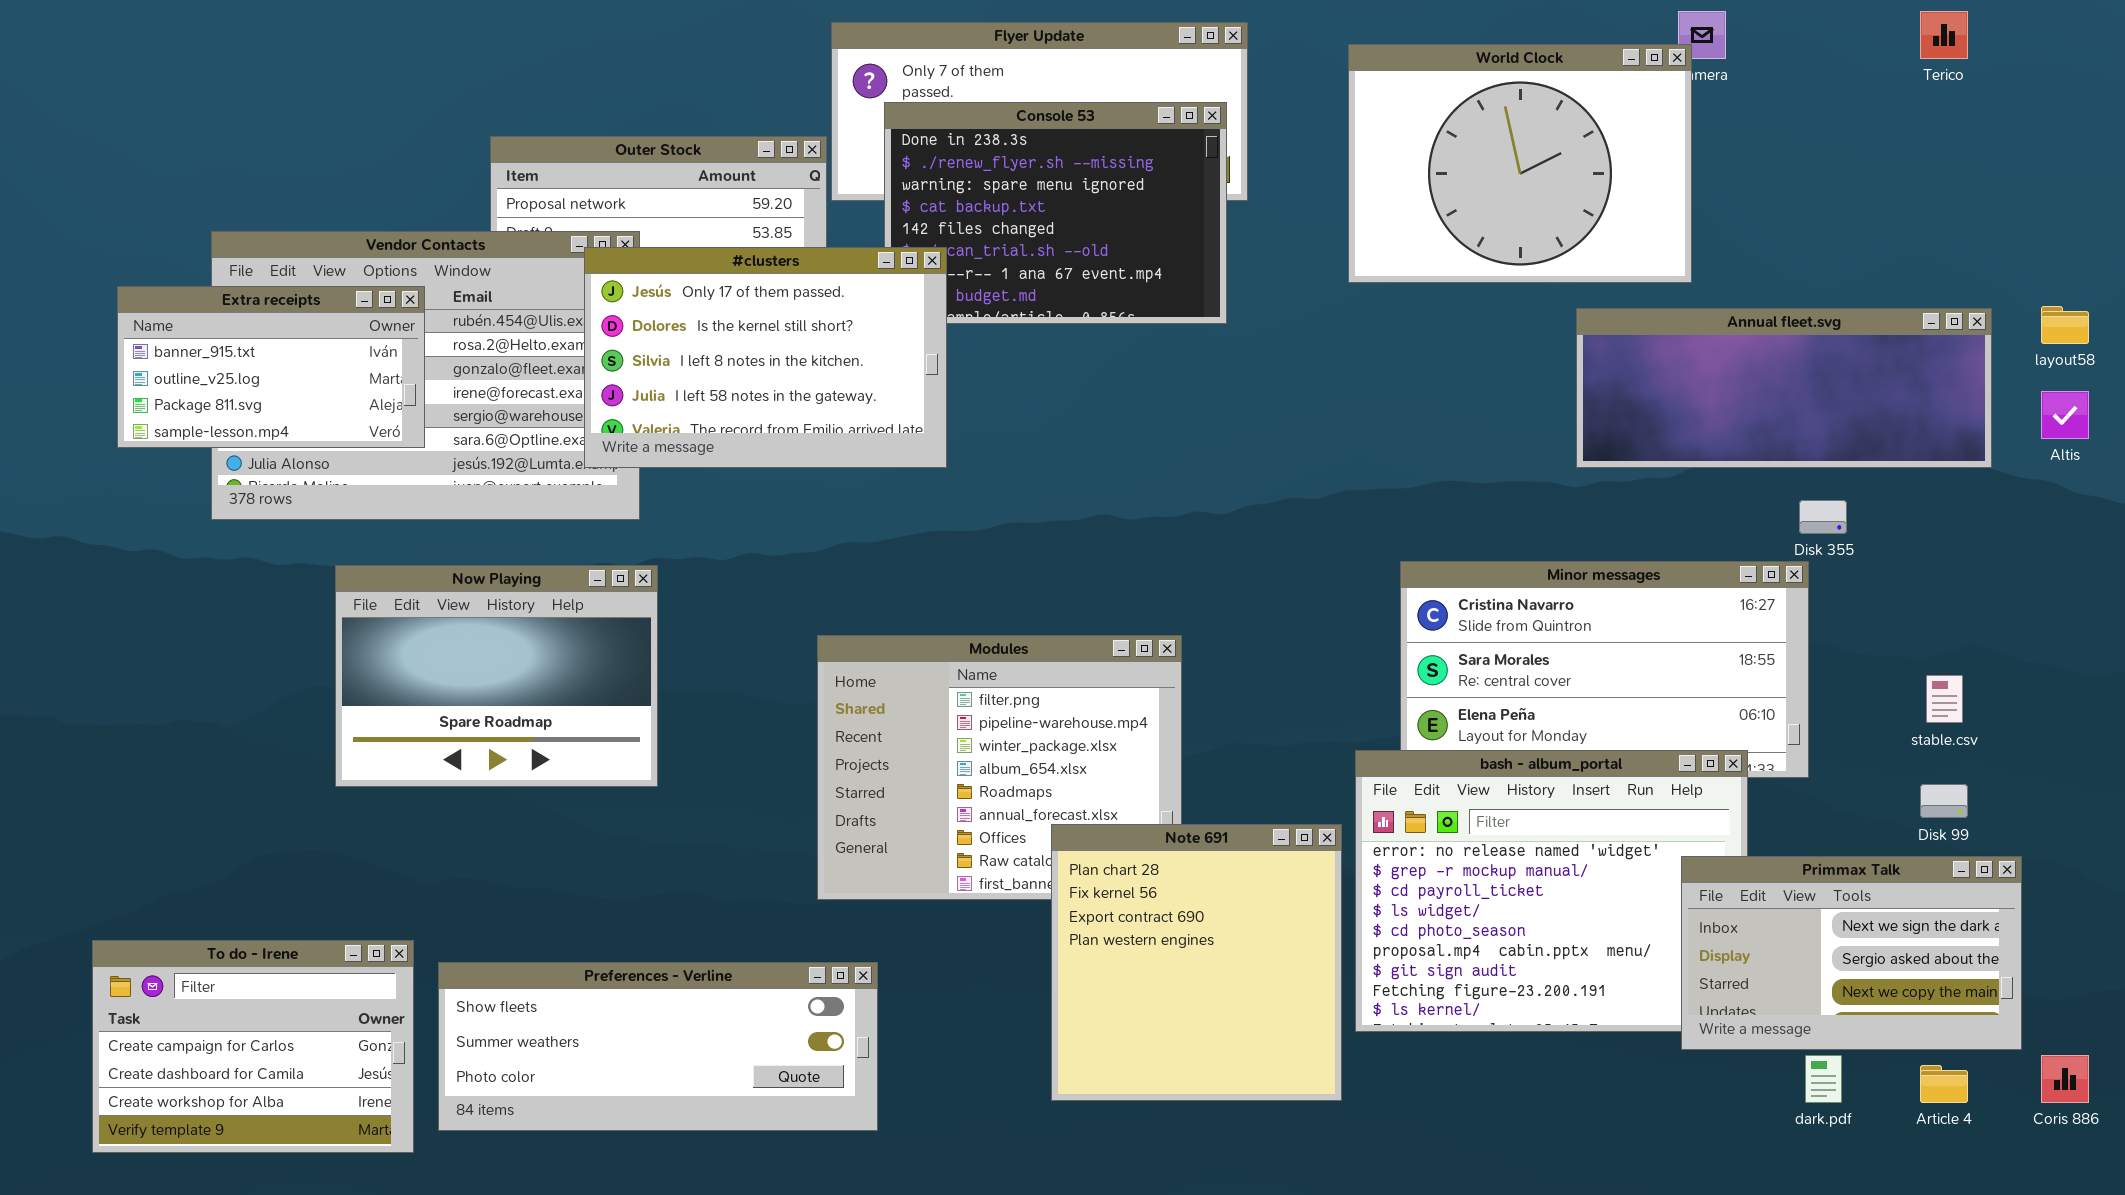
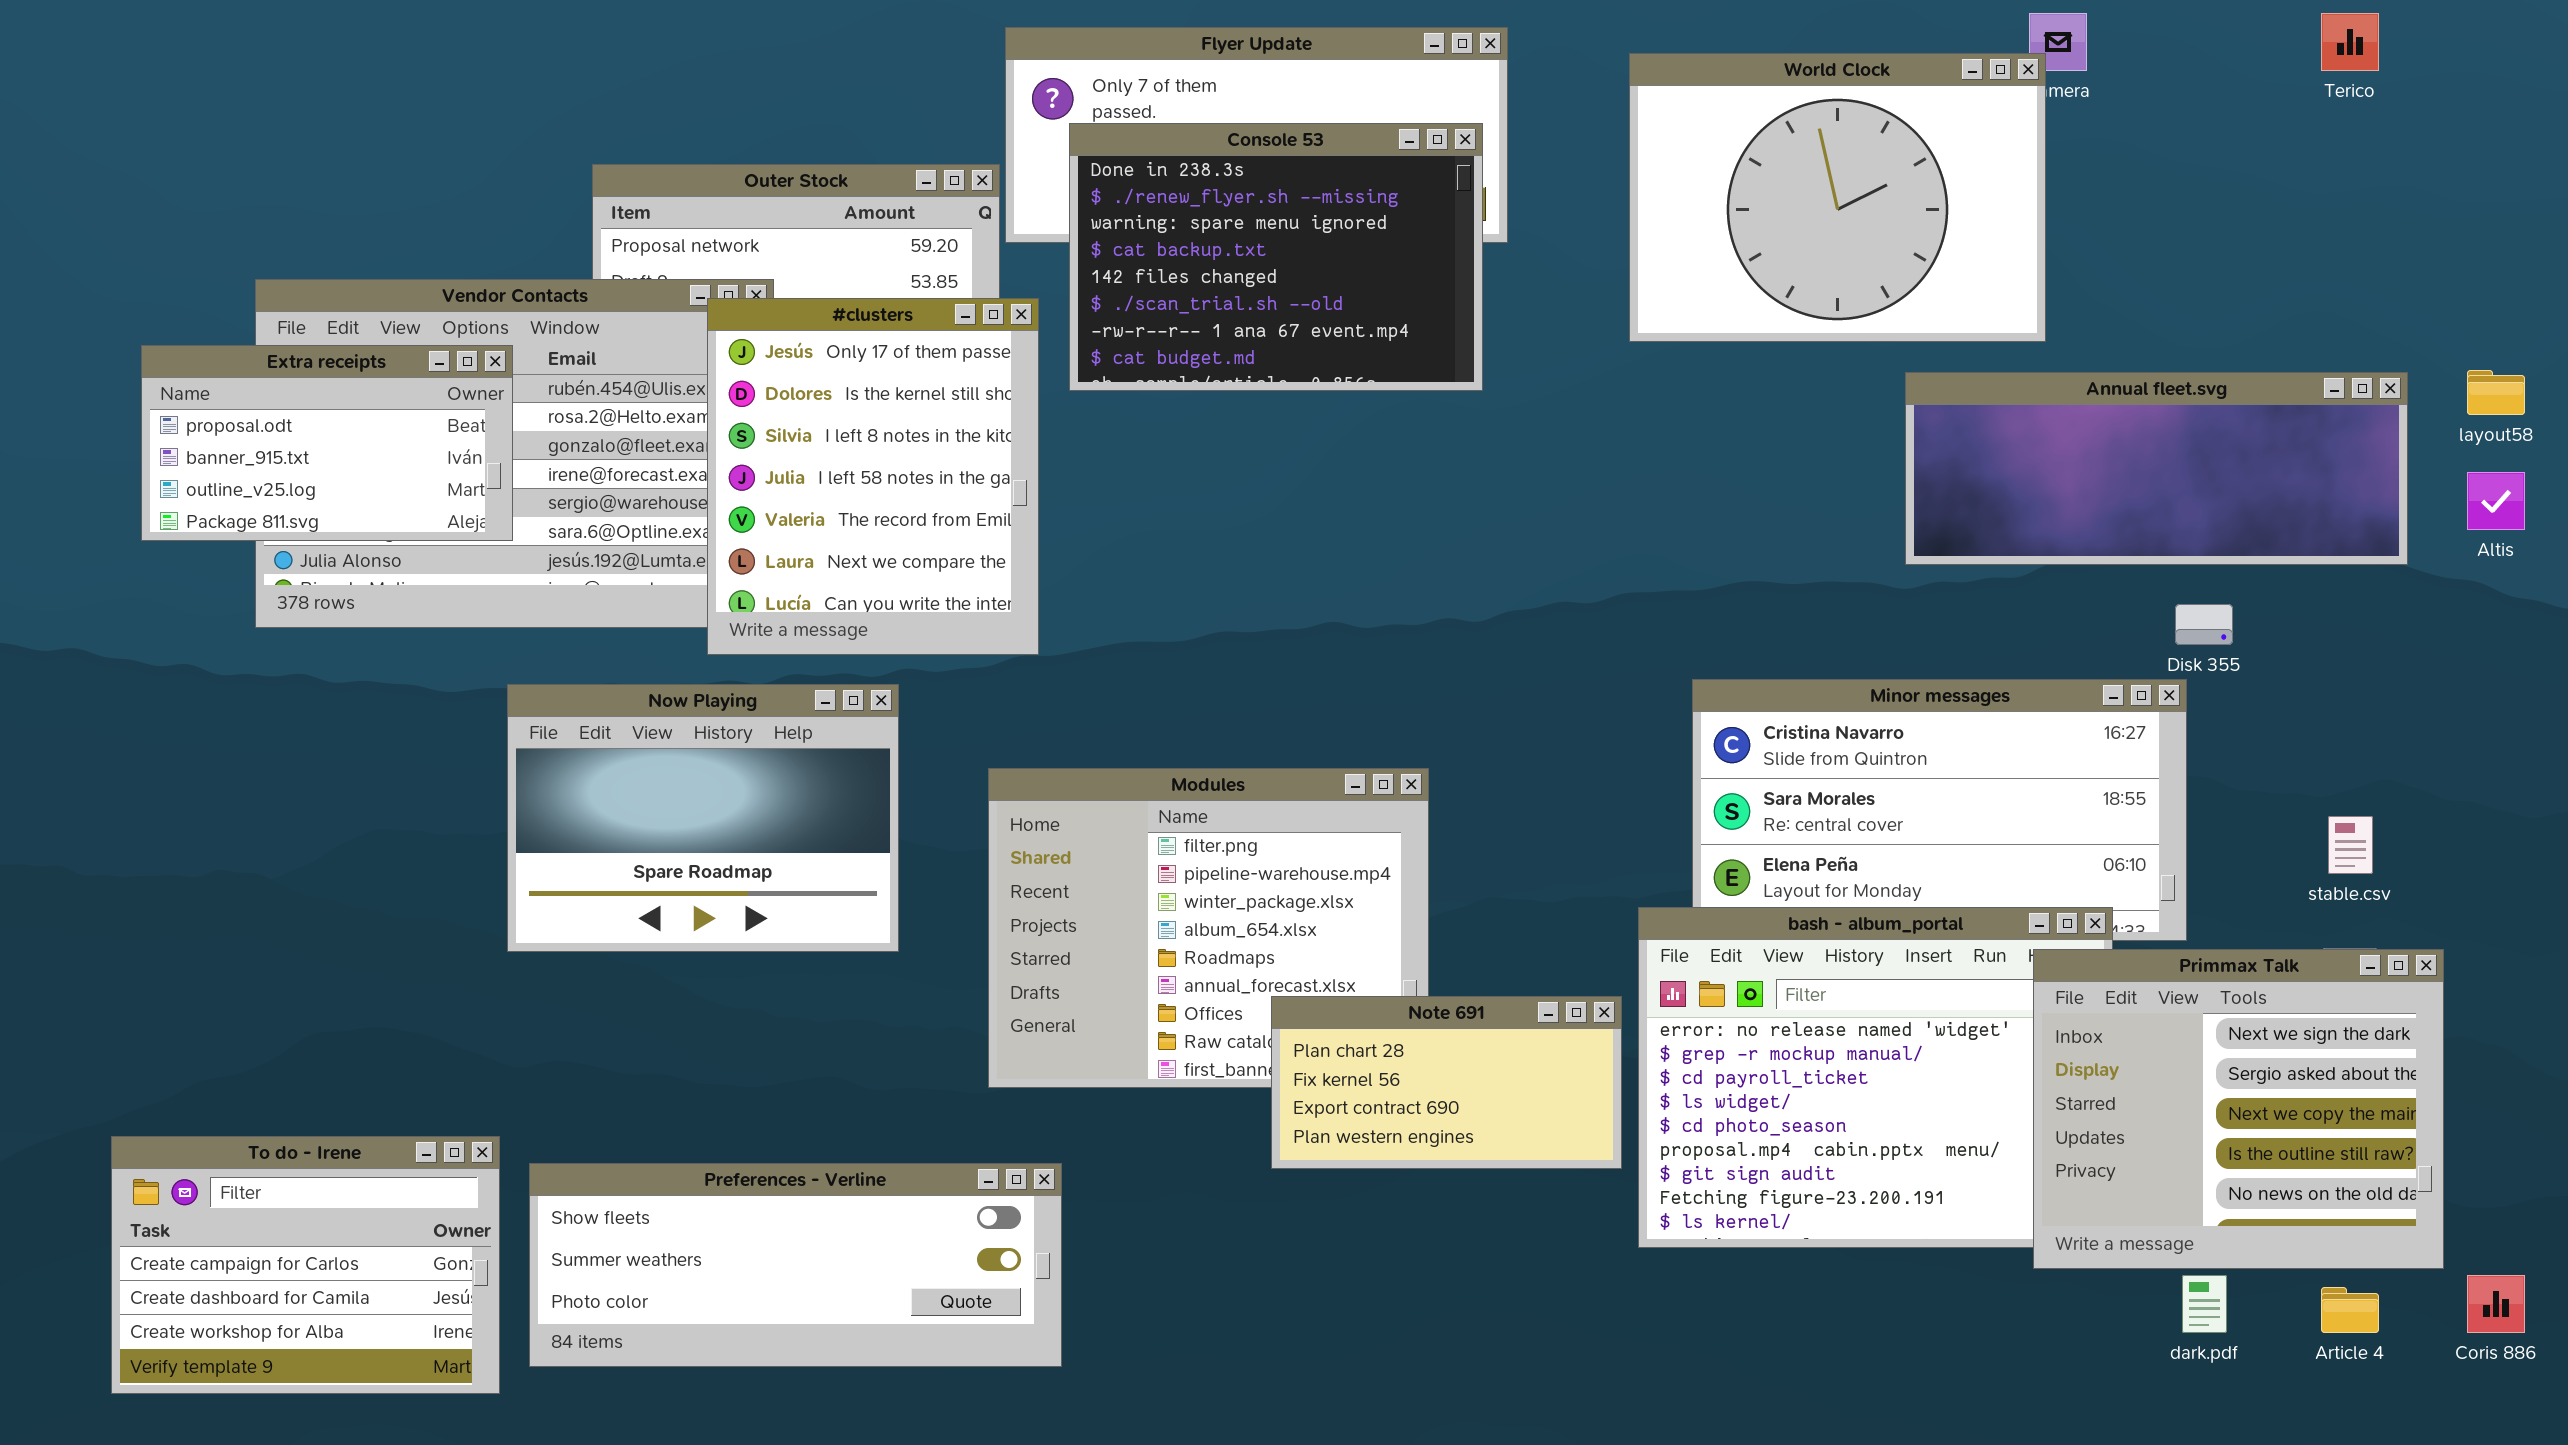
#clusters: [584,247,947,468] -> [707,298,1039,655], resized
Extra receipts: [117,286,425,448] -> [141,345,513,541], scrolled up 1 row
Now Playing: [335,565,658,787] -> [507,684,899,952], moved
Note 691: [1051,824,1342,1101] -> [1271,996,1622,1169], resized
Primmax Talk: [1681,856,2022,1050] -> [2033,949,2444,1269], resized

